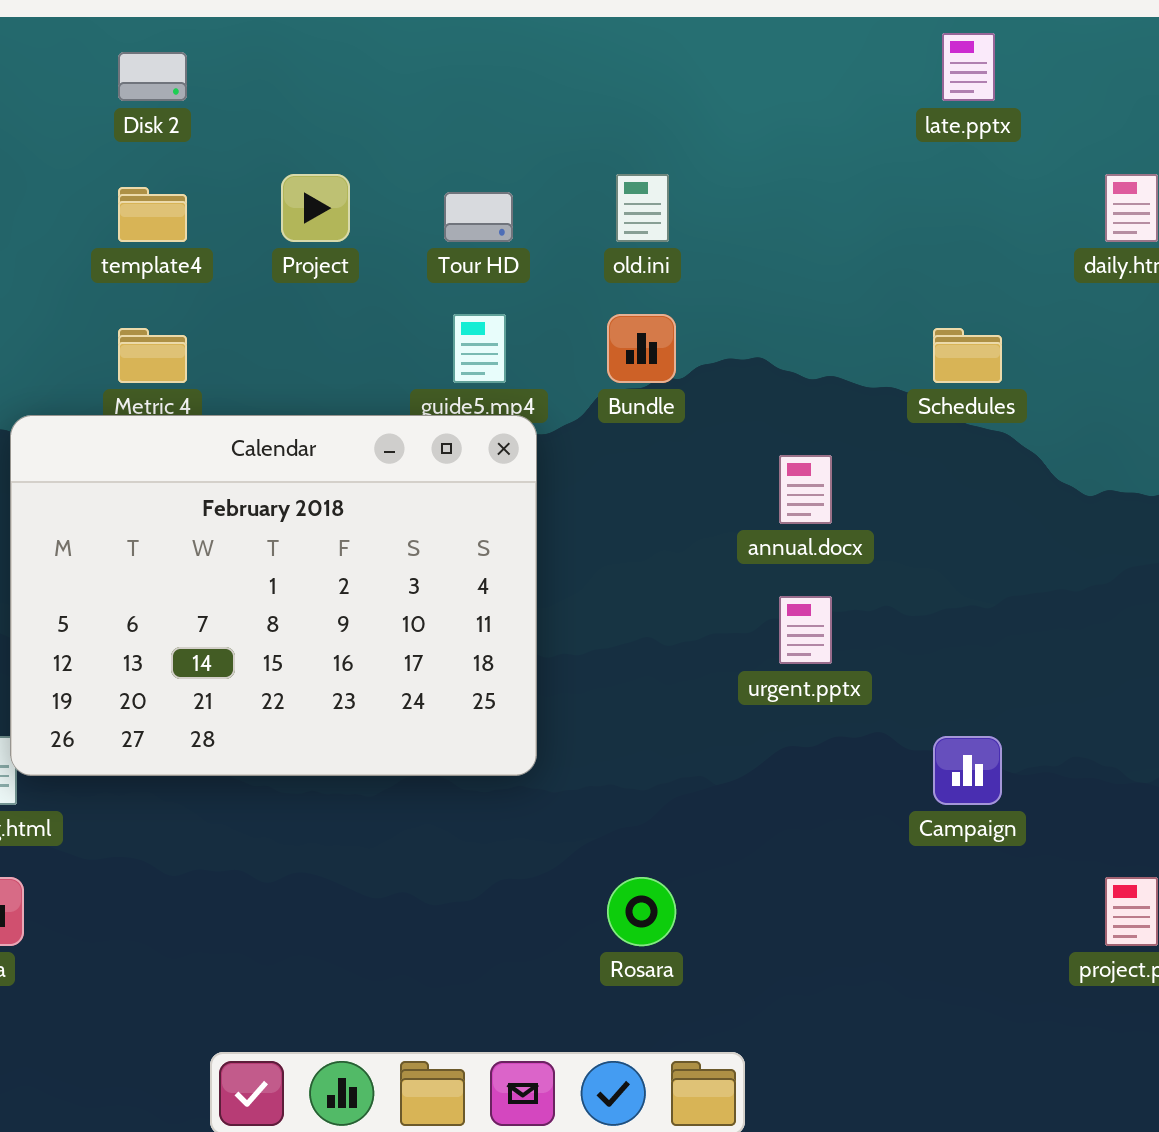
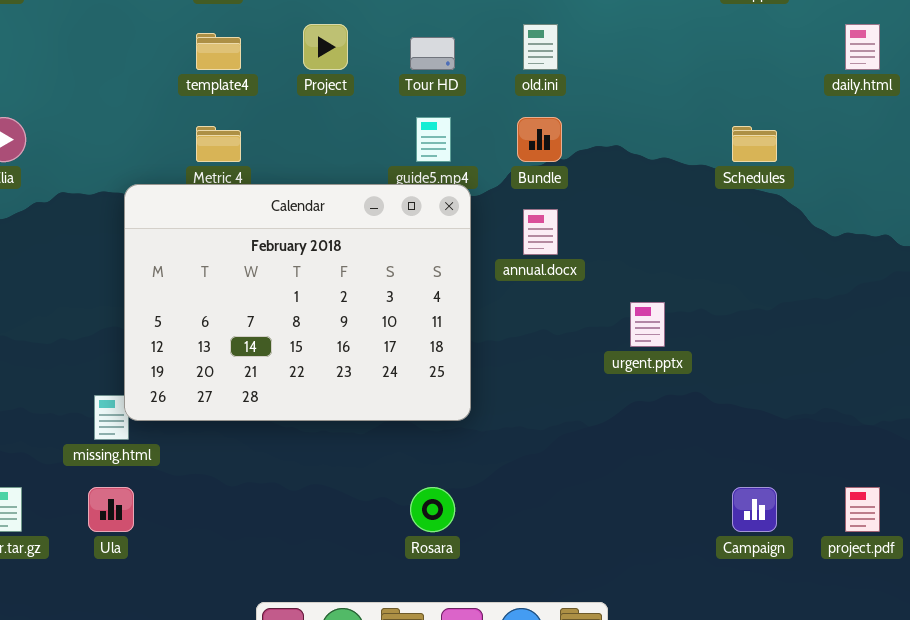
annual.docx: [779,455,832,524] -> [523,209,558,255], moved
Campaign: [933,736,1002,805] -> [732,487,777,532], moved
Rosara: [607,877,676,946] -> [410,487,455,532], moved

